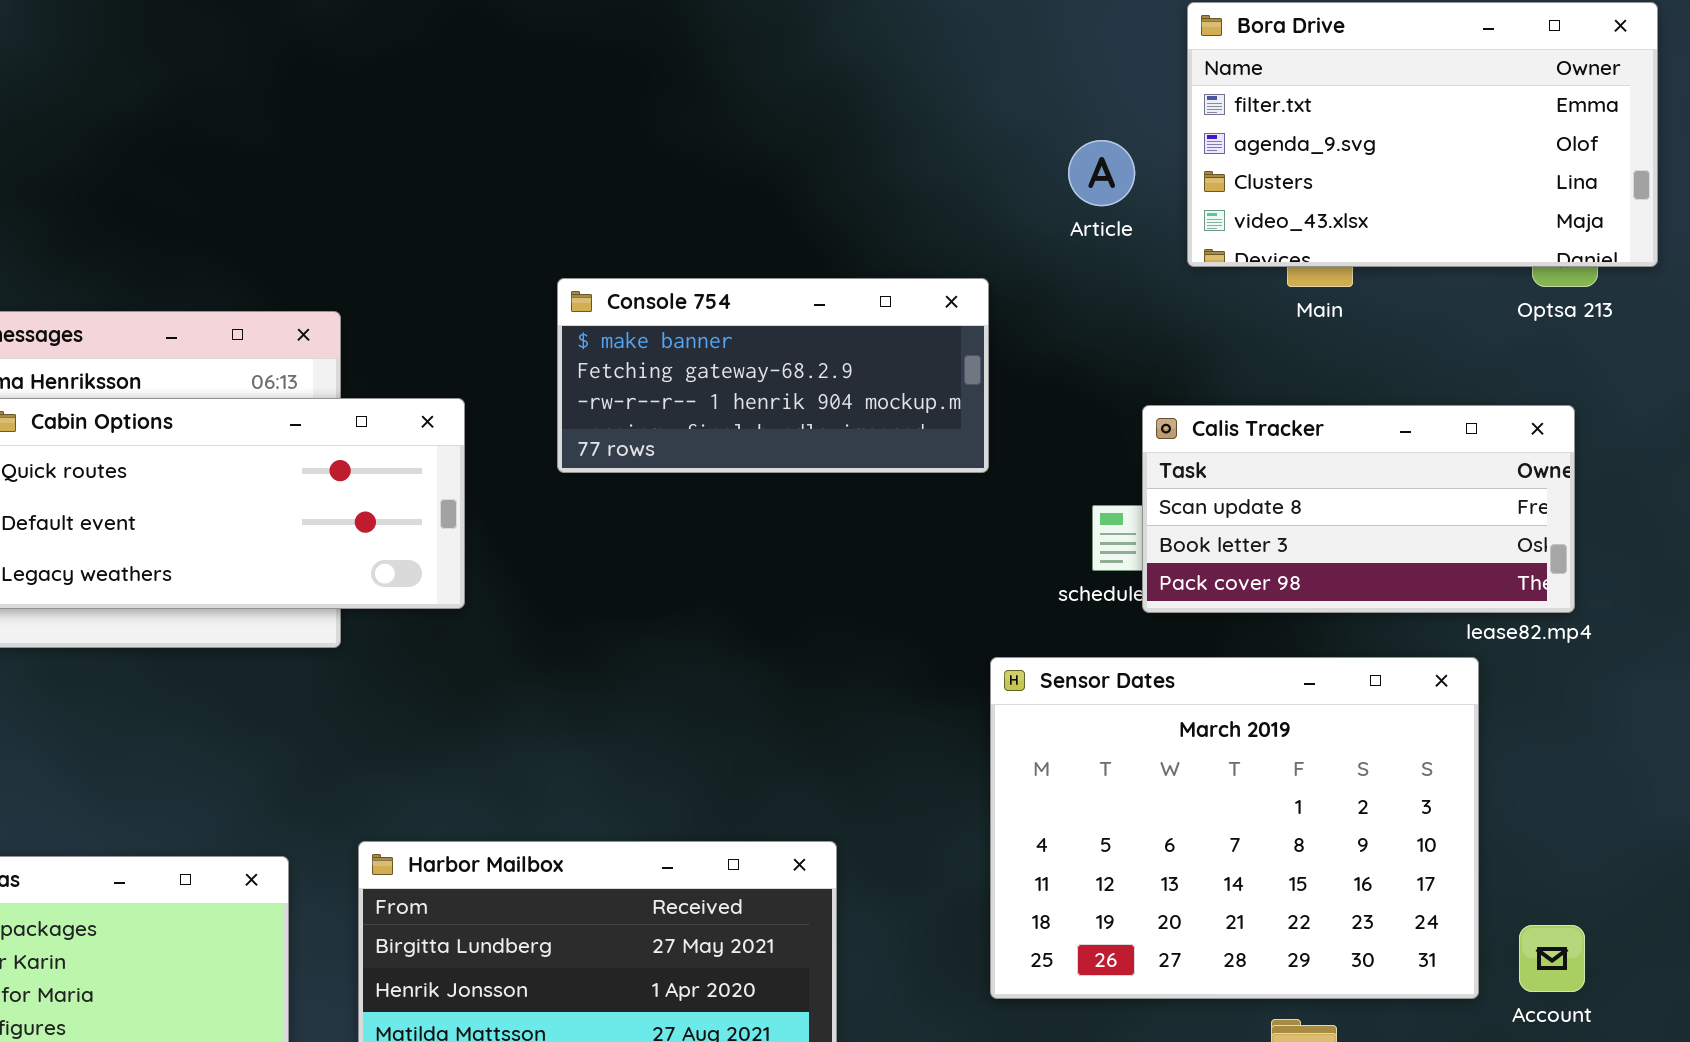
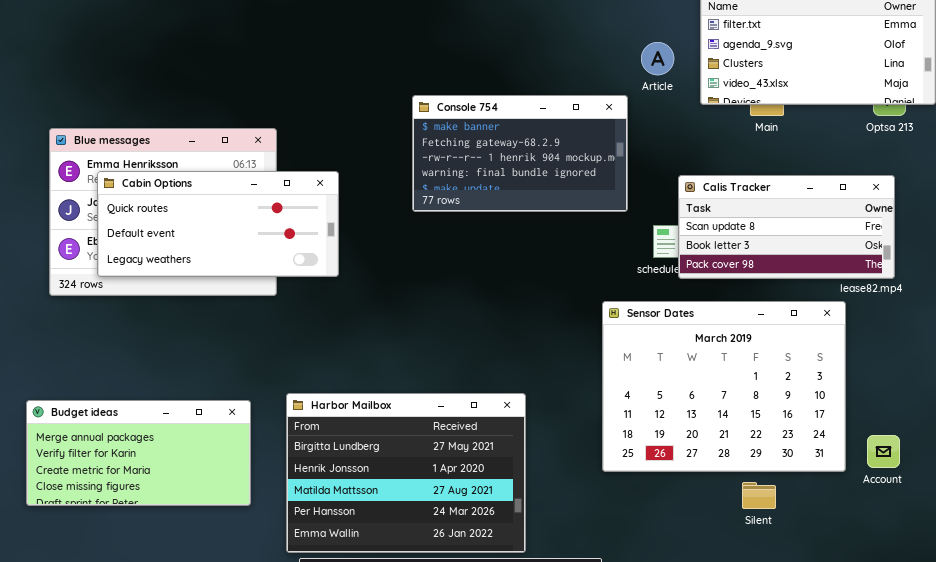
Console 754: [557,278,989,473] -> [412,95,628,212], moved, resized

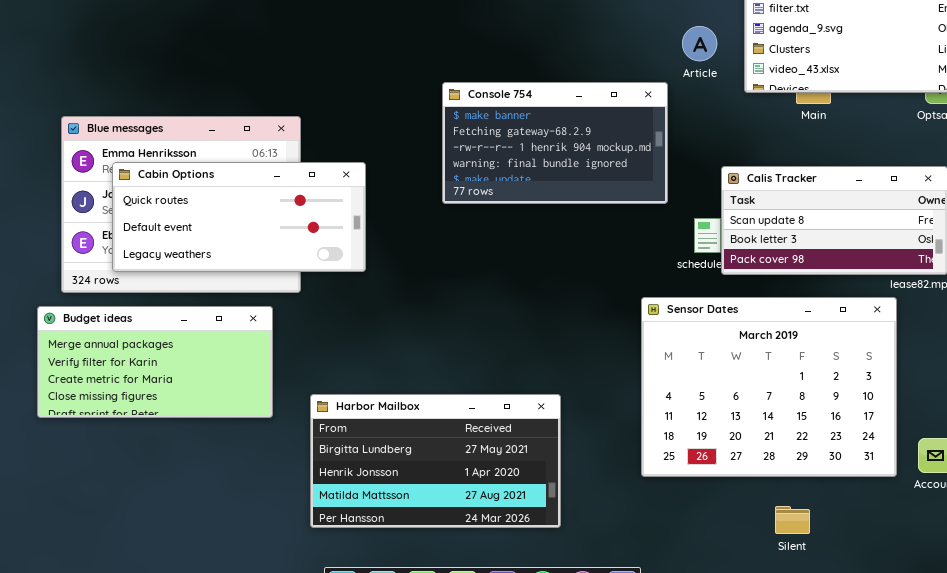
Harbor Mailbox: [286,393,526,553] -> [310,394,561,528], resized
Budget ideas: [26,400,251,506] -> [37,306,273,418], moved
Silent: [742,482,776,509] -> [775,506,810,534], moved

